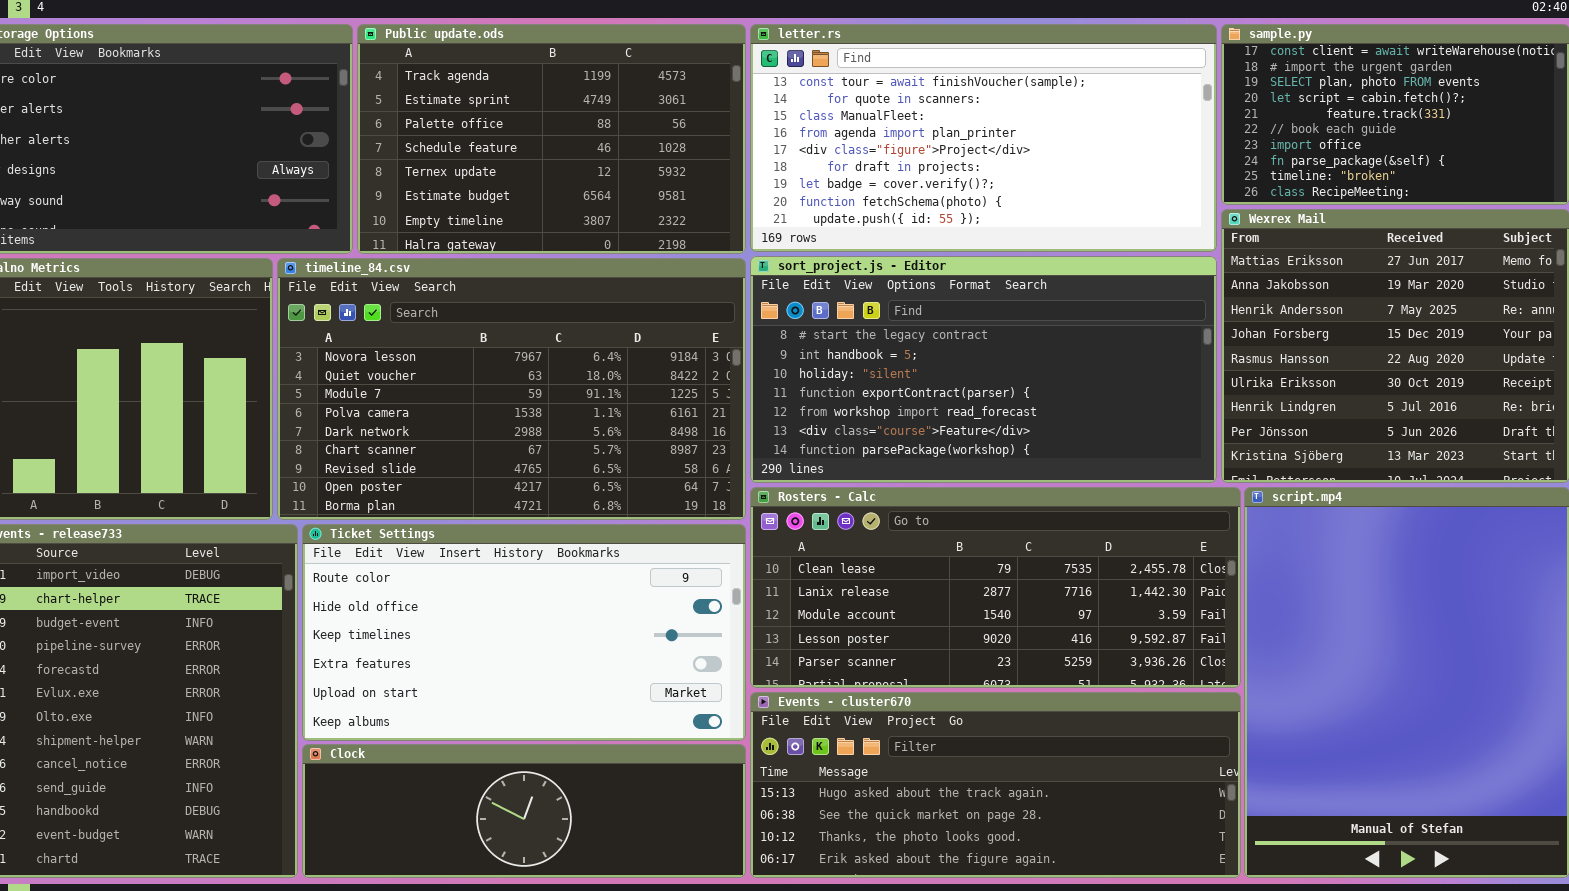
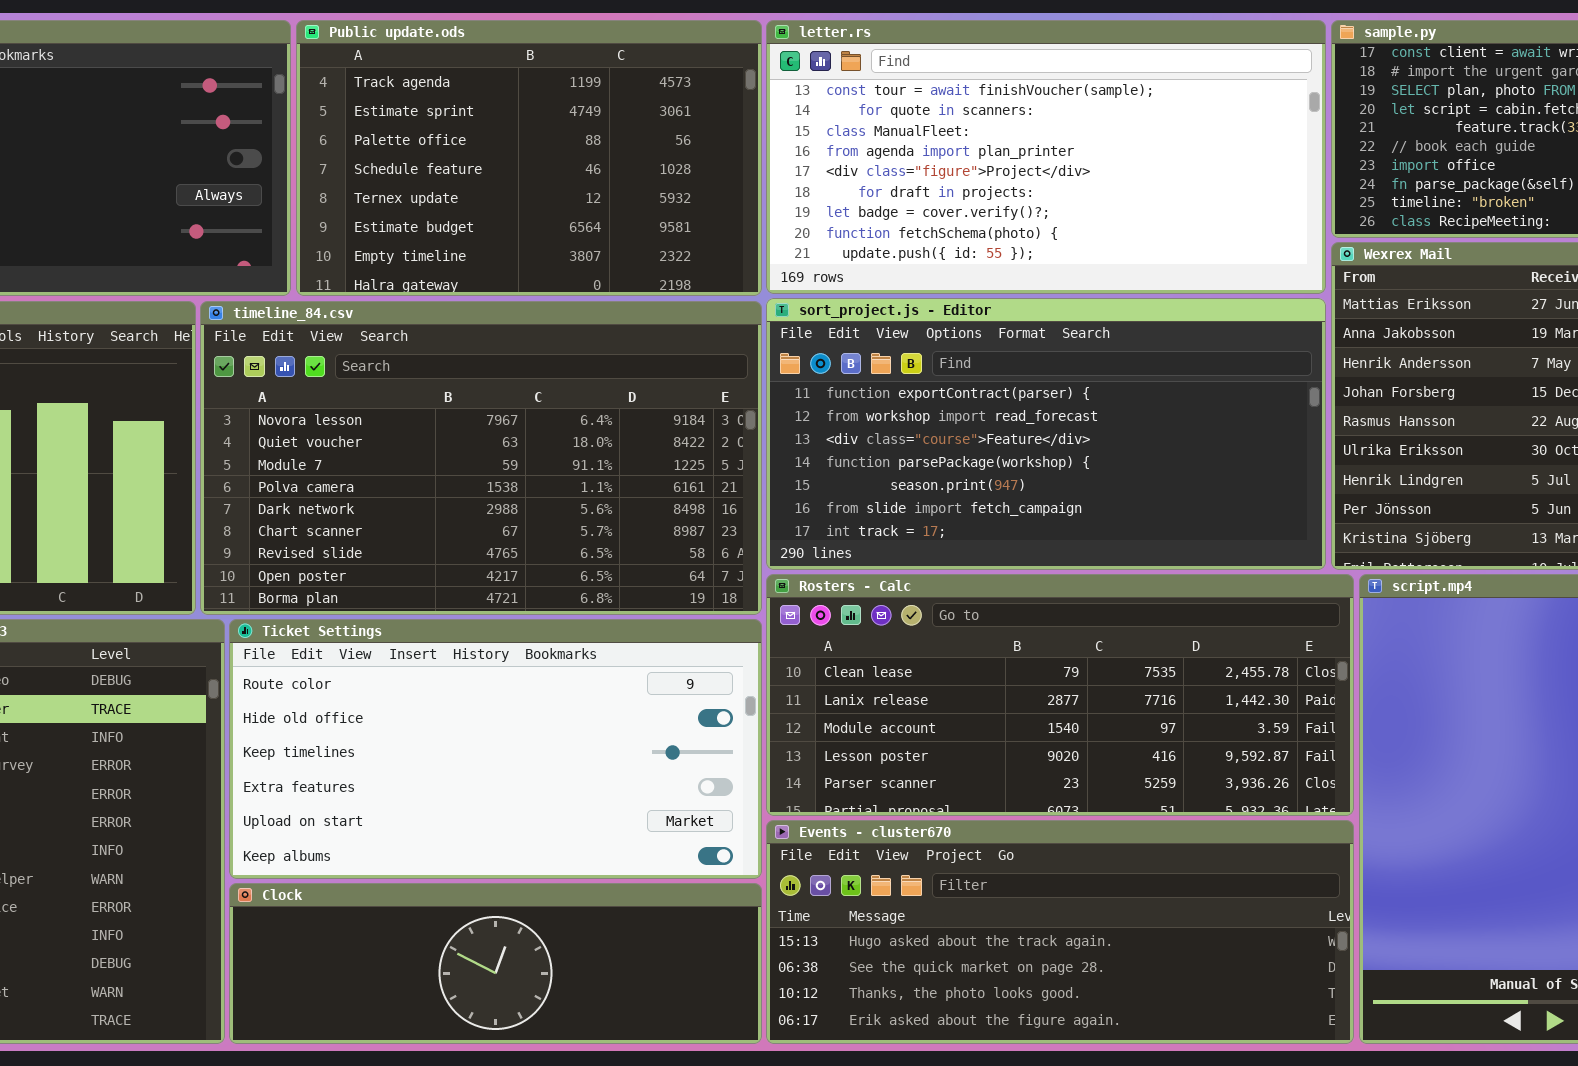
sort_project.js - Editor: [750,256,1217,483] -> [766,298,1326,570], scrolled down 3 rows

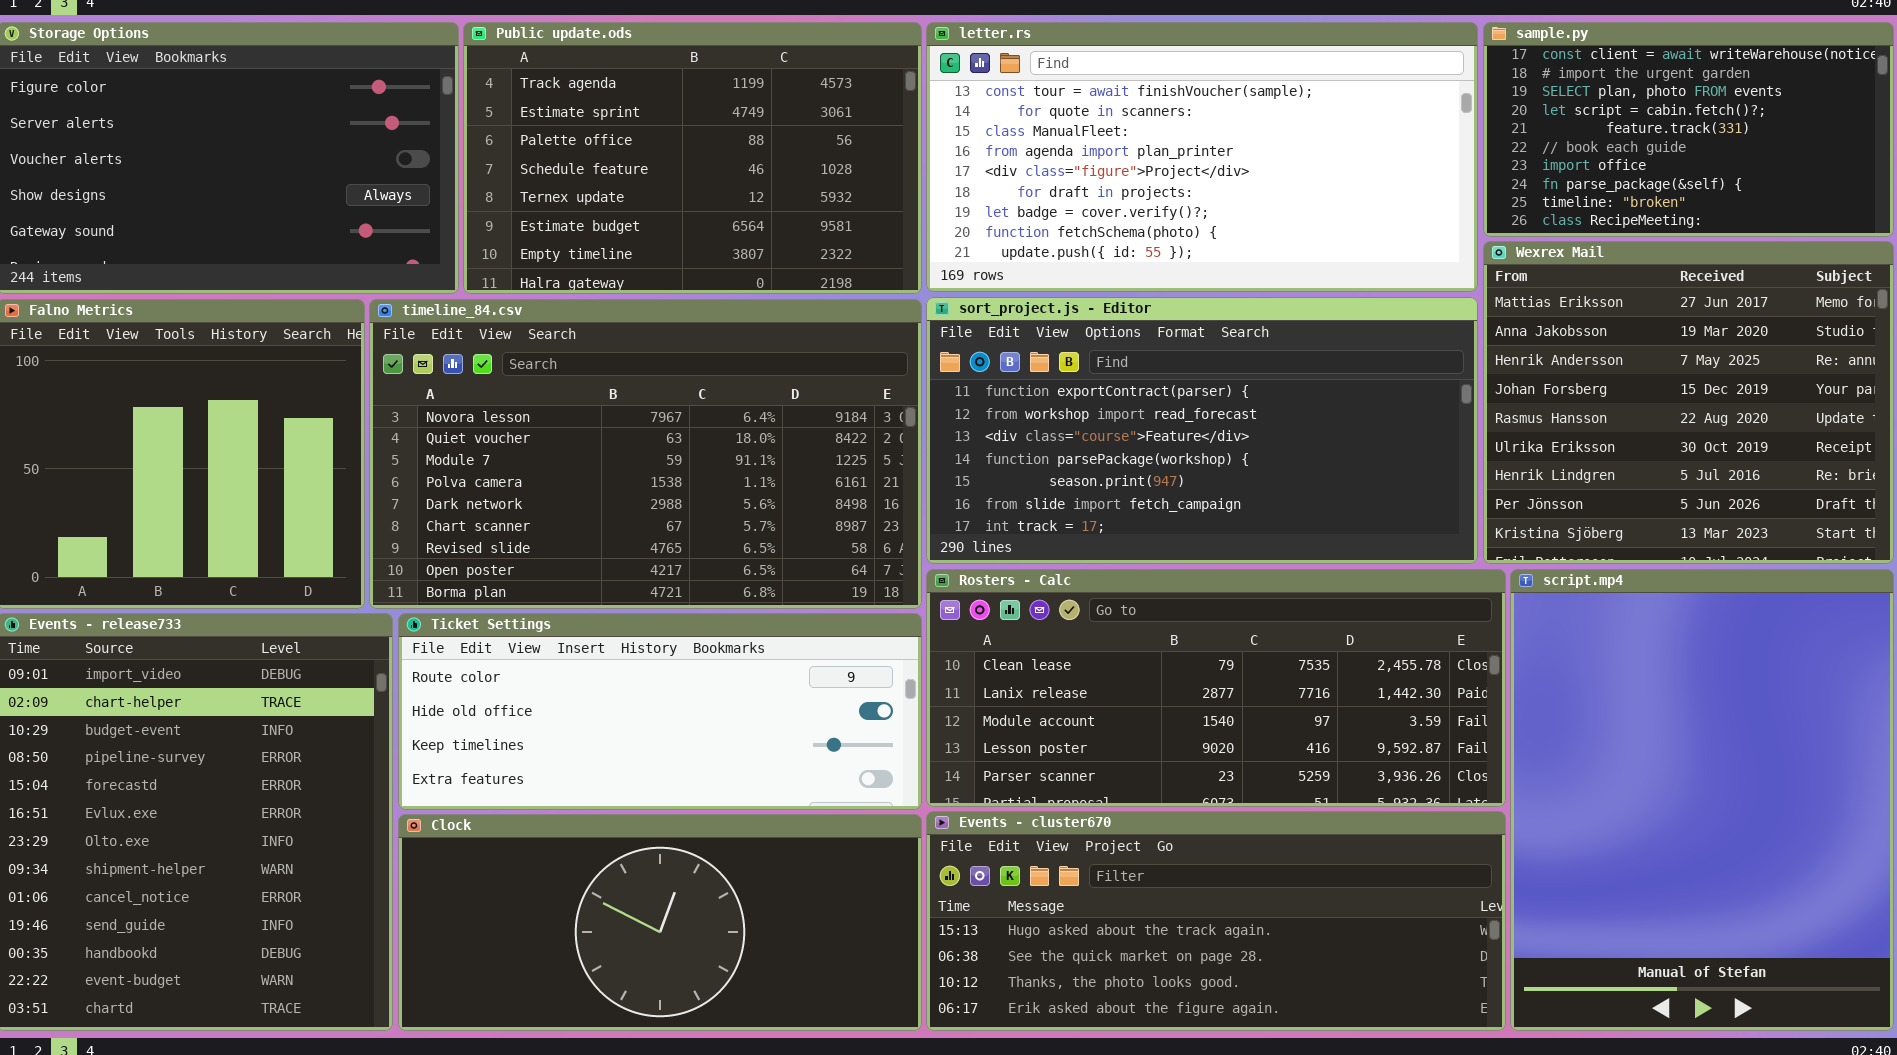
Ticket Settings: [229,619,762,879] -> [398,613,922,810], resized
Clock: [229,883,762,1044] -> [398,814,922,1031], resized

